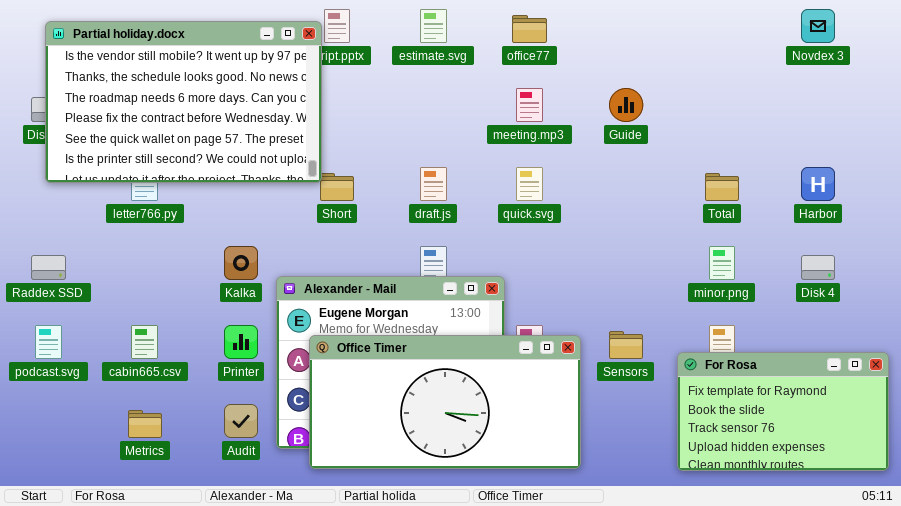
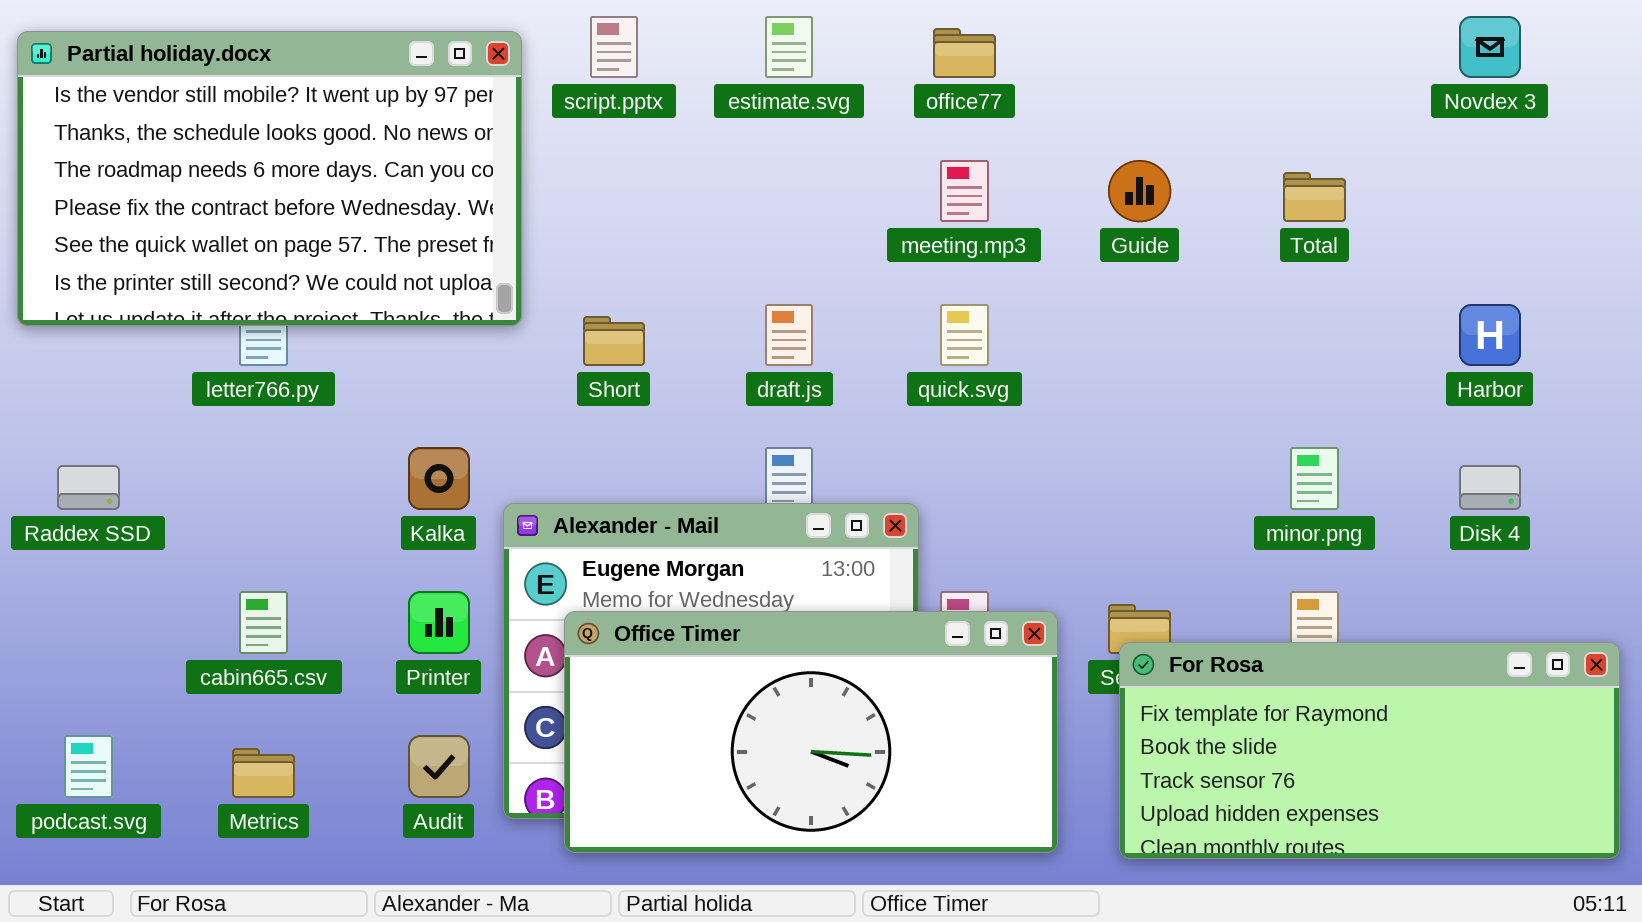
Partial holiday.docx: [45,21,322,183] -> [17,31,522,326], moved
Total: [705,173,739,201] -> [1283,172,1346,222], moved
podcast.svg: [35,325,62,359] -> [64,735,113,798], moved
For Rosa: [677,352,889,471] -> [1119,642,1620,859], resized

